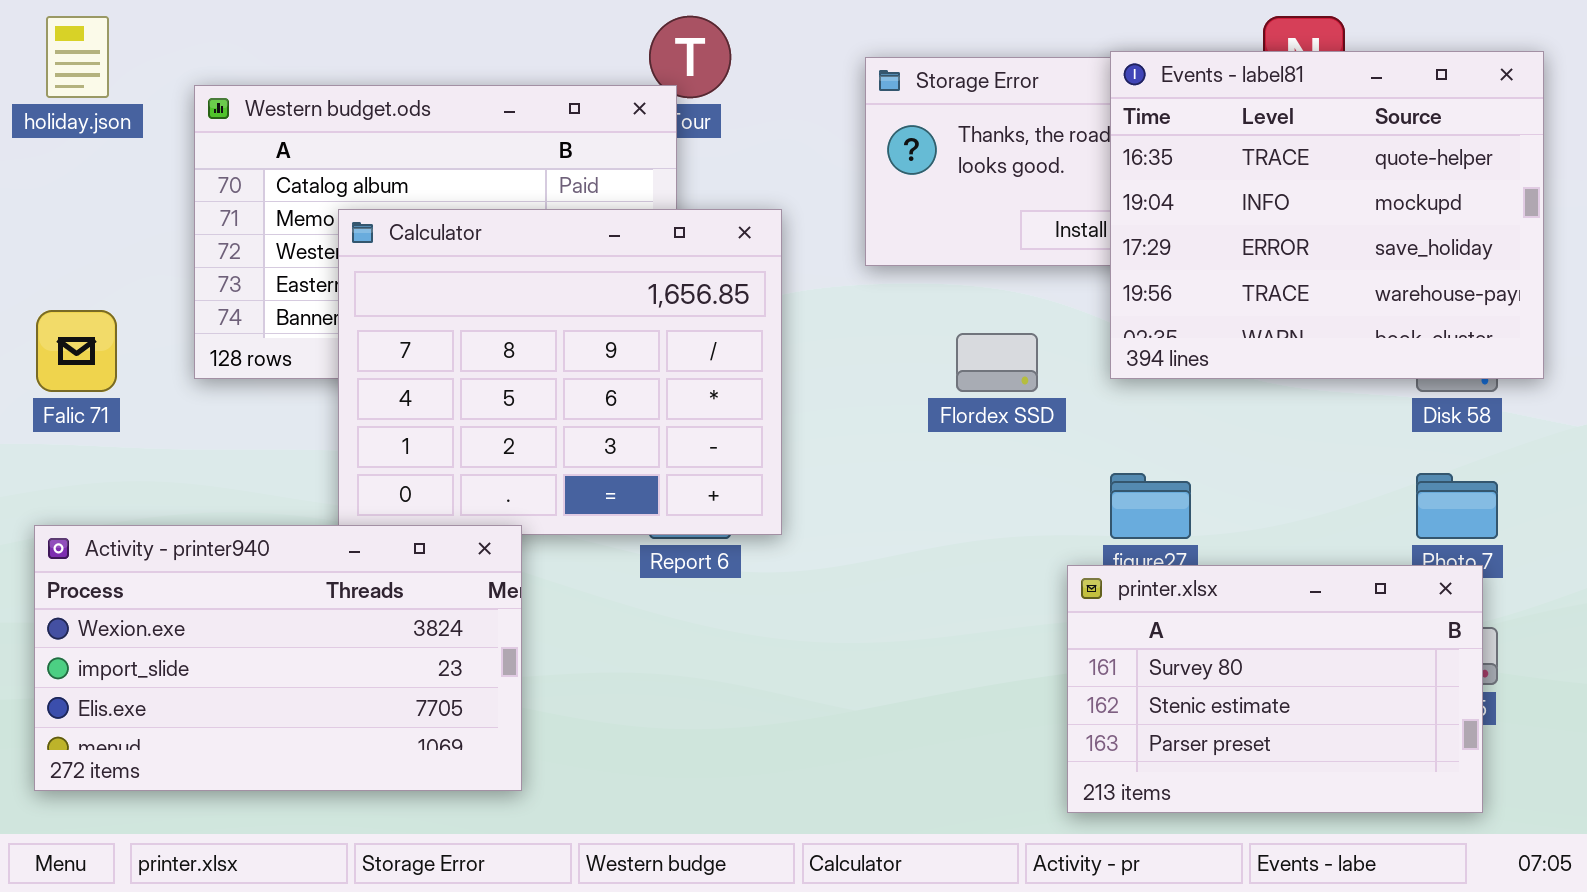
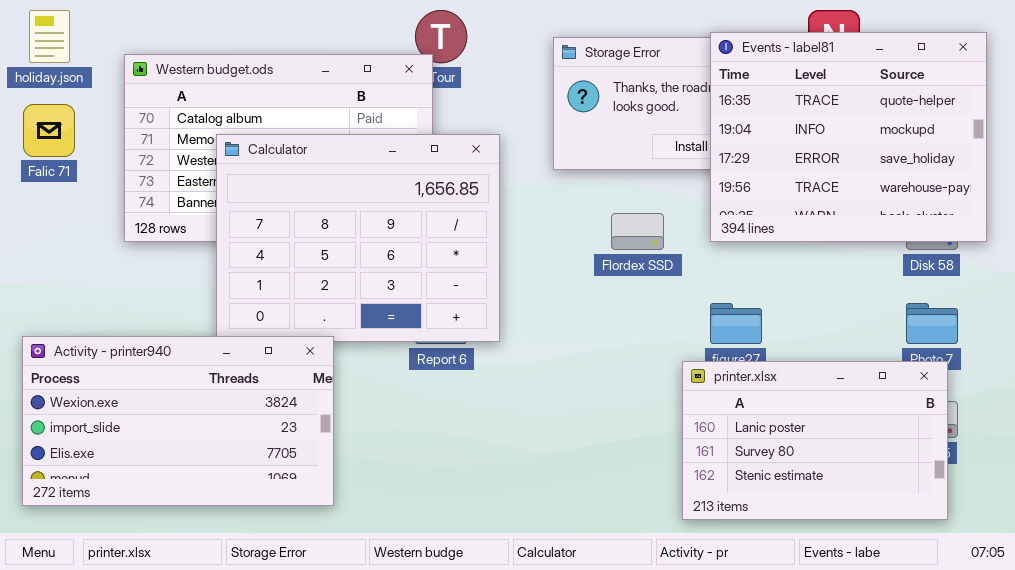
Falic 71: [36,310,117,392] -> [23,104,75,157], moved
printer.xlsx: [1067,565,1483,813] -> [682,361,948,520], scrolled up 1 row

